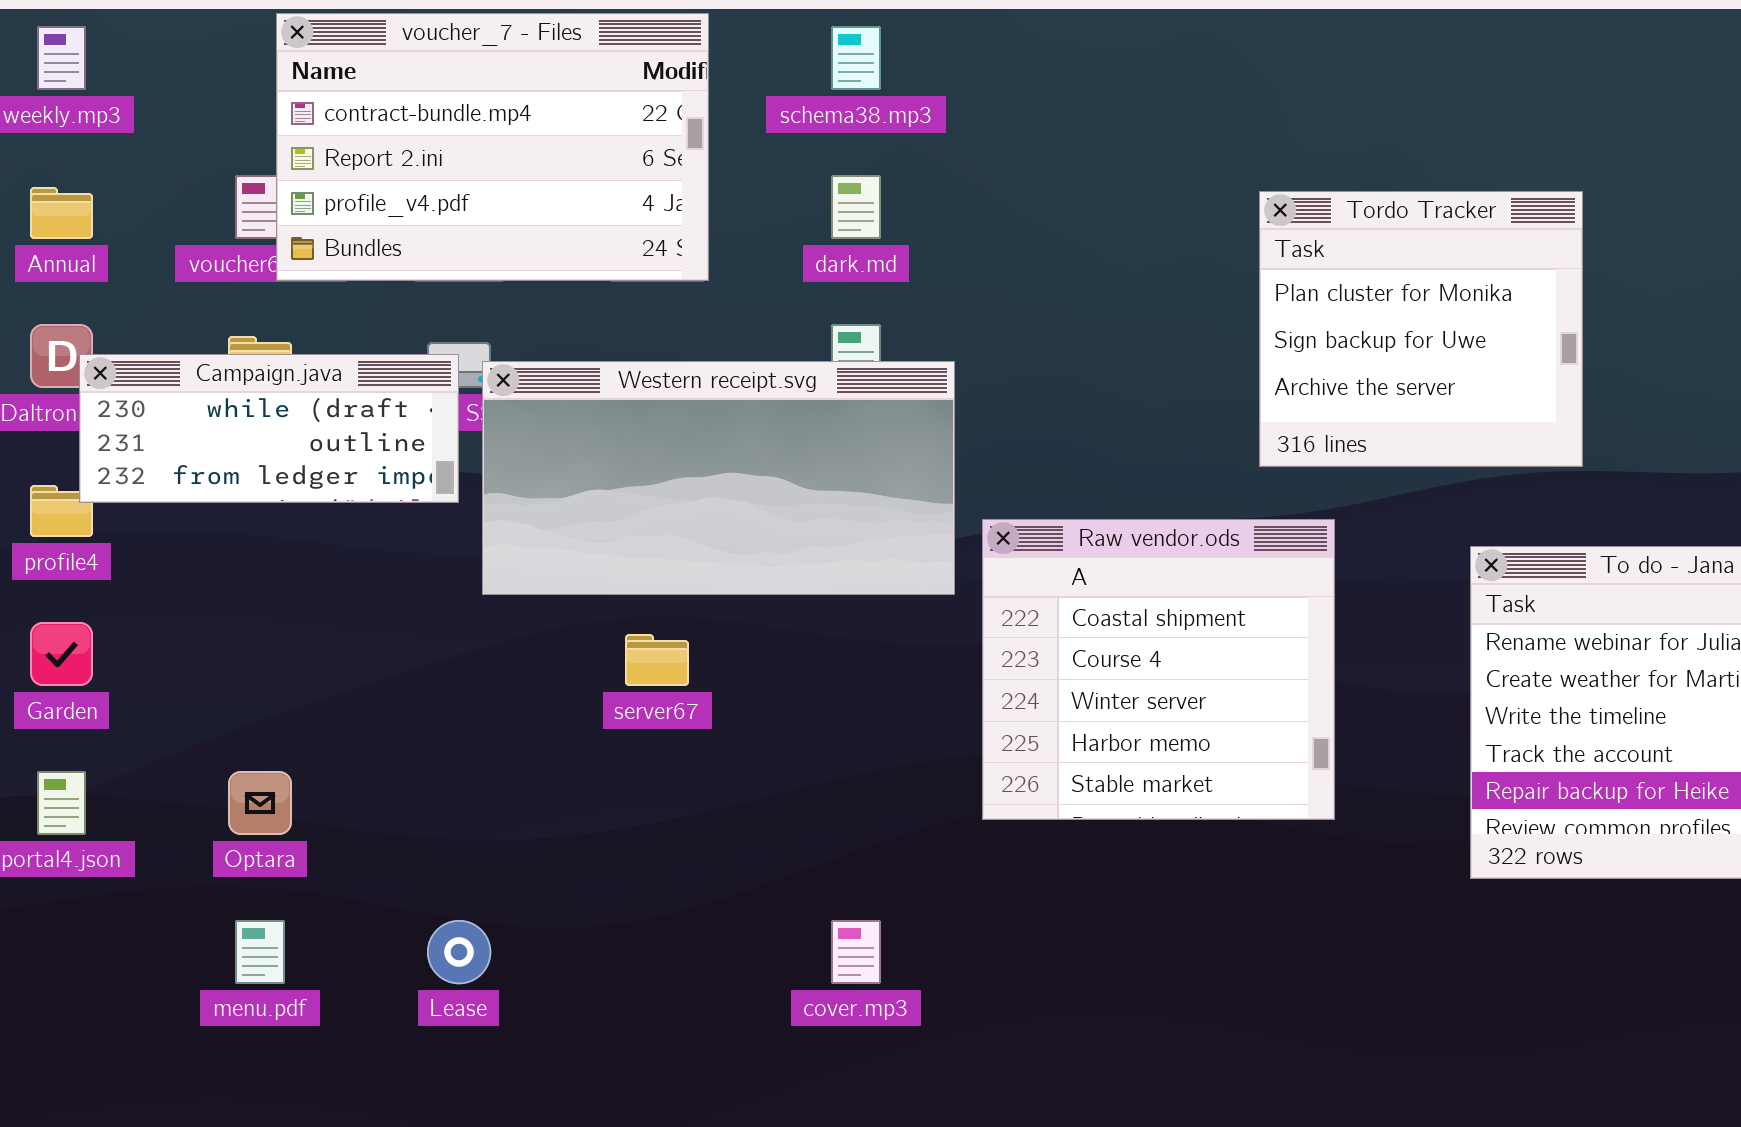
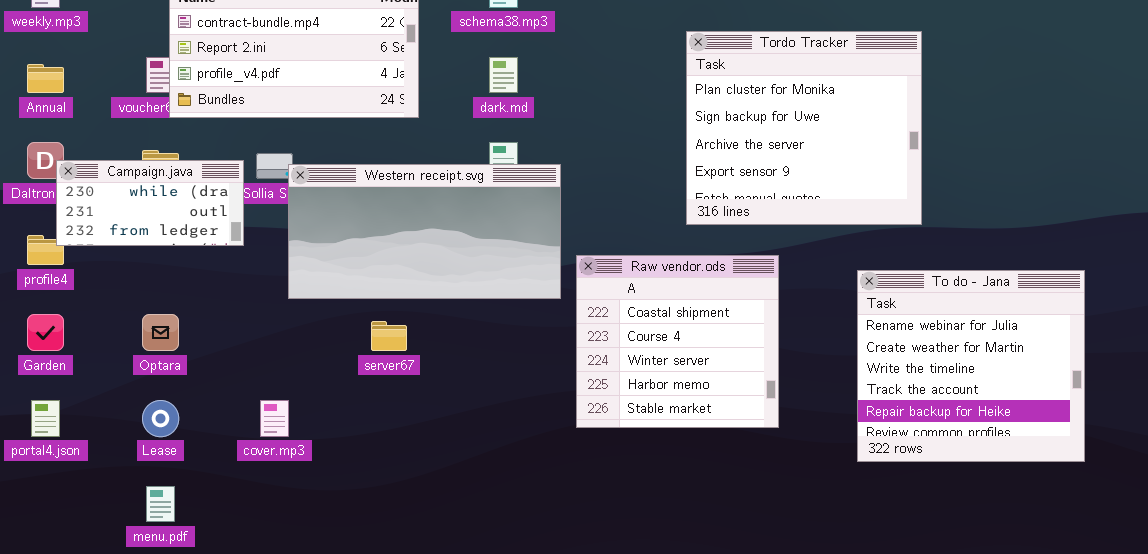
Tordo Tracker: [1259,191,1583,467] -> [686,31,922,225], resized
Campaign.java: [79,354,459,503] -> [56,160,244,246], resized
Optara: [228,771,292,835] -> [142,314,179,351], moved
Lease: [427,920,491,984] -> [142,400,179,437], moved
cover.mp3: [831,920,881,984] -> [260,400,289,437], moved

